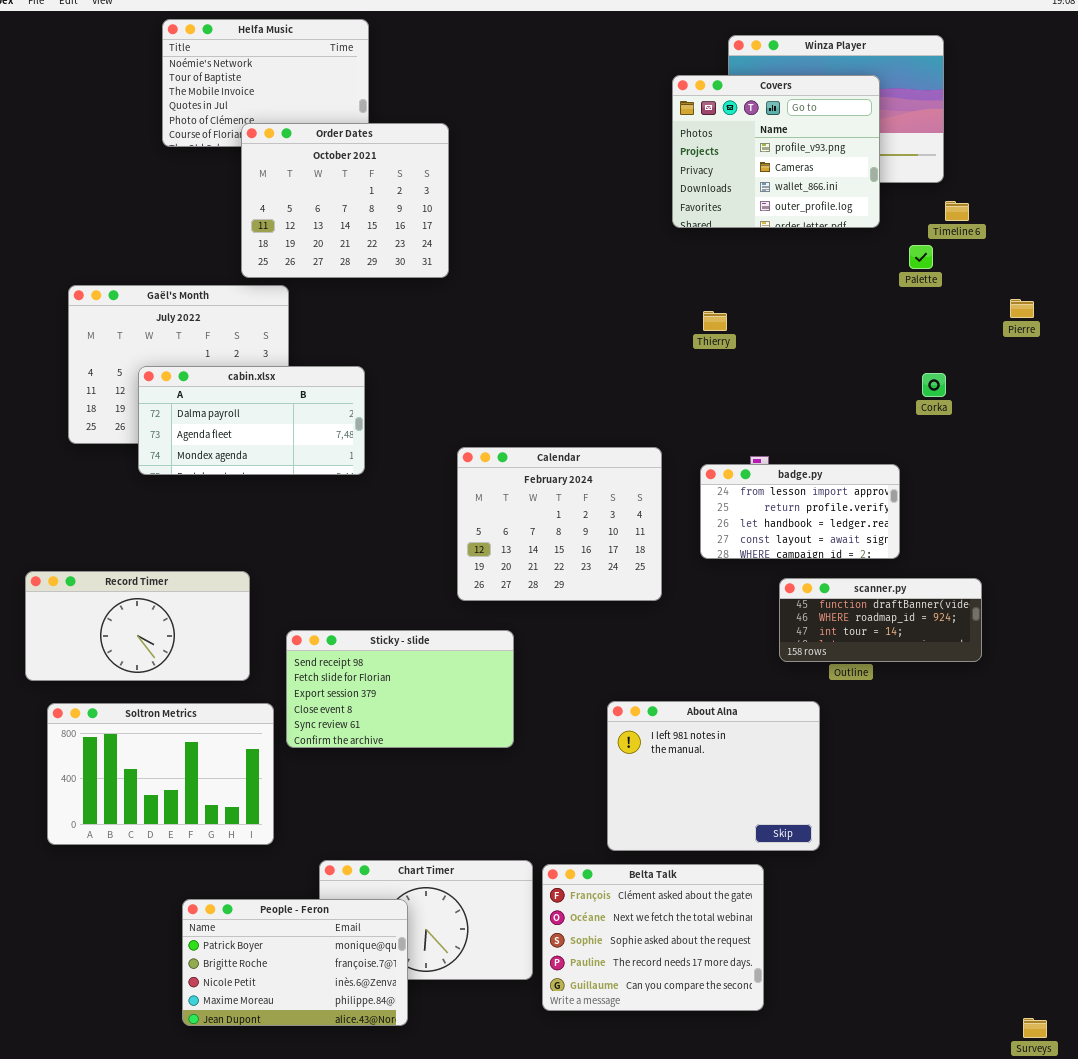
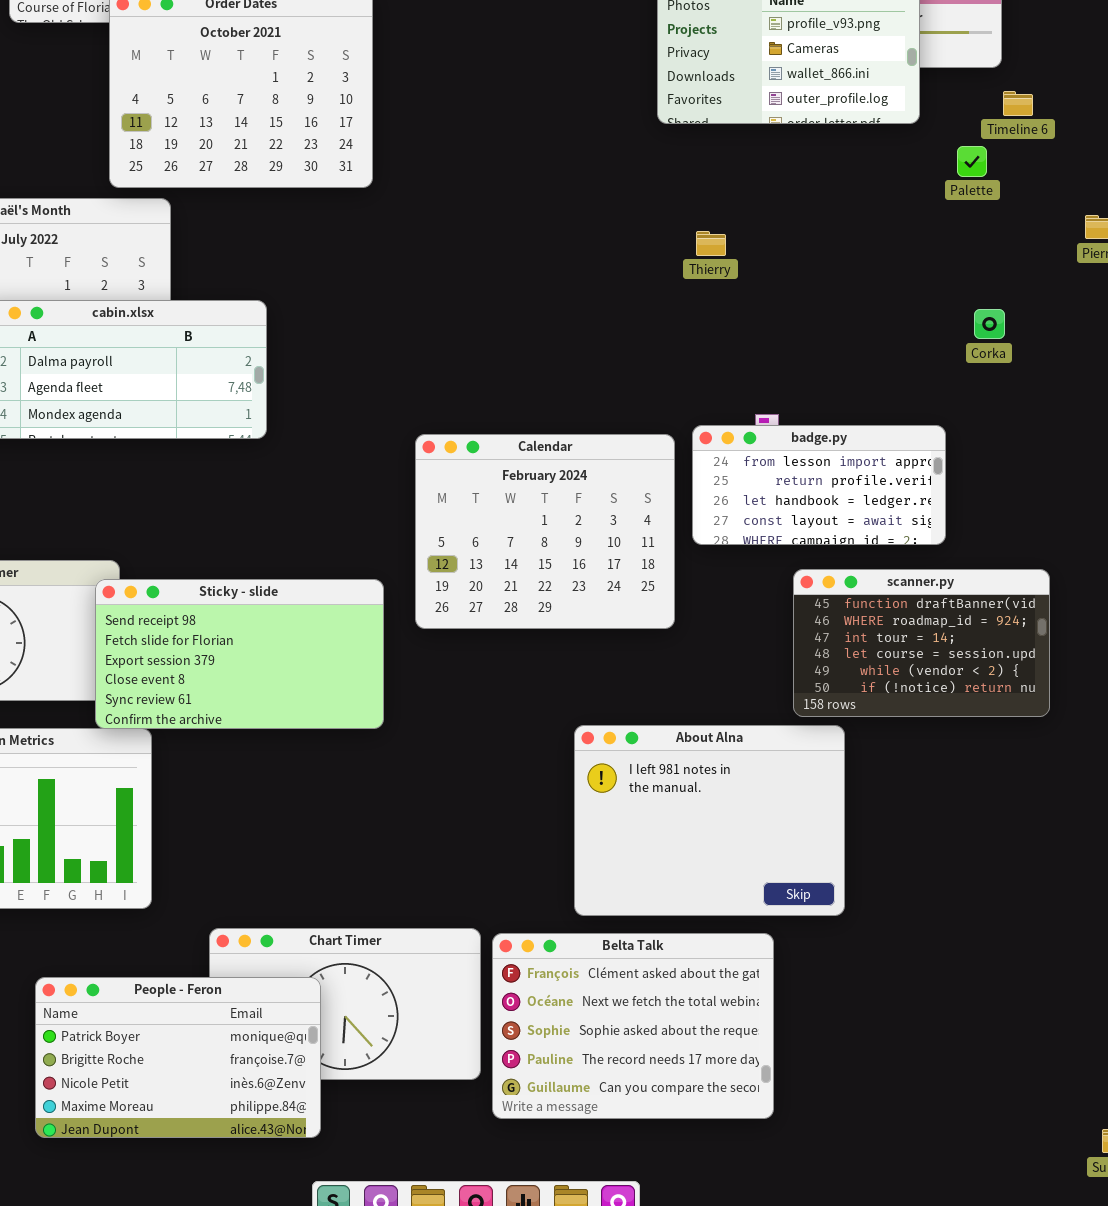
Calendar: [457,447,662,601] -> [415,434,675,629], moved
scanner.py: [779,578,982,662] -> [793,569,1050,717], resized
Sticky - slide: [286,630,514,748] -> [95,579,384,729], moved

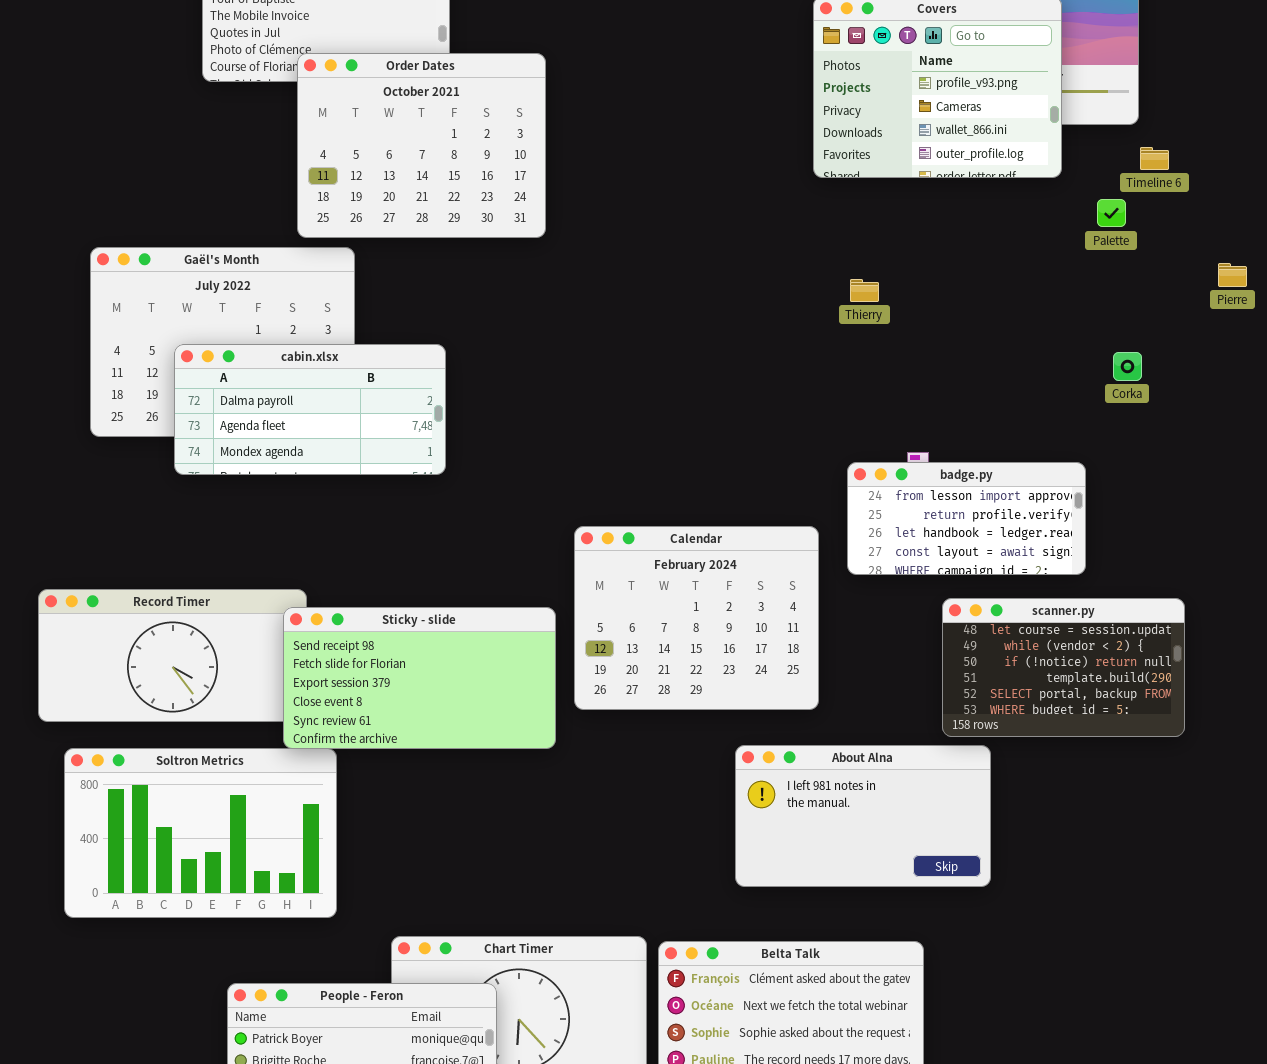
Calendar: [415,434,675,629] -> [574,526,819,710], moved
scanner.py: [793,569,1050,717] -> [942,598,1185,737], scrolled down 3 rows
About Alna: [574,725,845,916] -> [735,745,991,887], resized

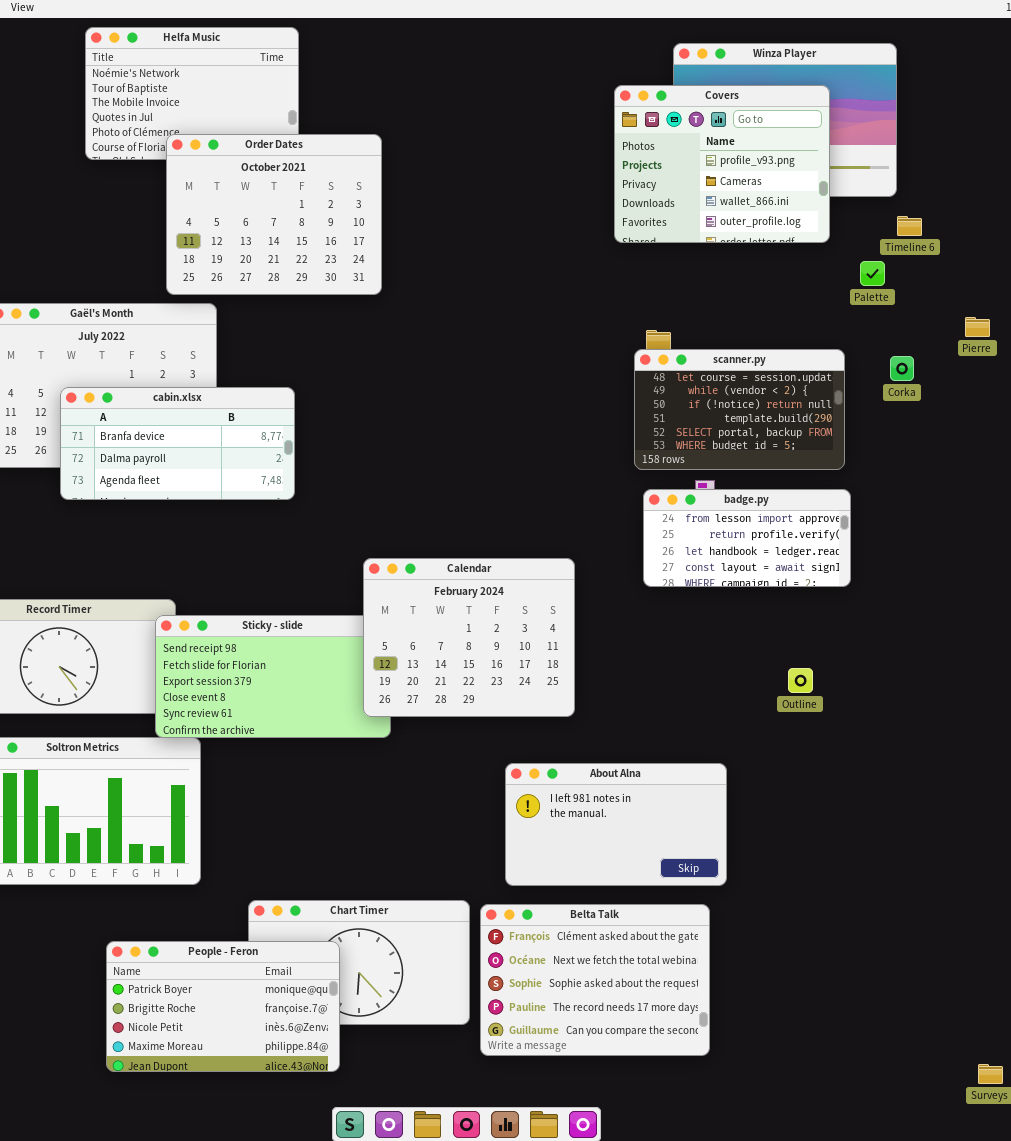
cabin.xlsx: [174,344,446,475] -> [60,387,295,500], scrolled up 1 row
Corka: [1113,352,1142,381] -> [890,356,914,381], moved
Calendar: [574,526,819,710] -> [363,558,575,717], moved
scanner.py: [942,598,1185,737] -> [634,349,845,470], moved
About Alna: [735,745,991,887] -> [505,763,727,886], moved

